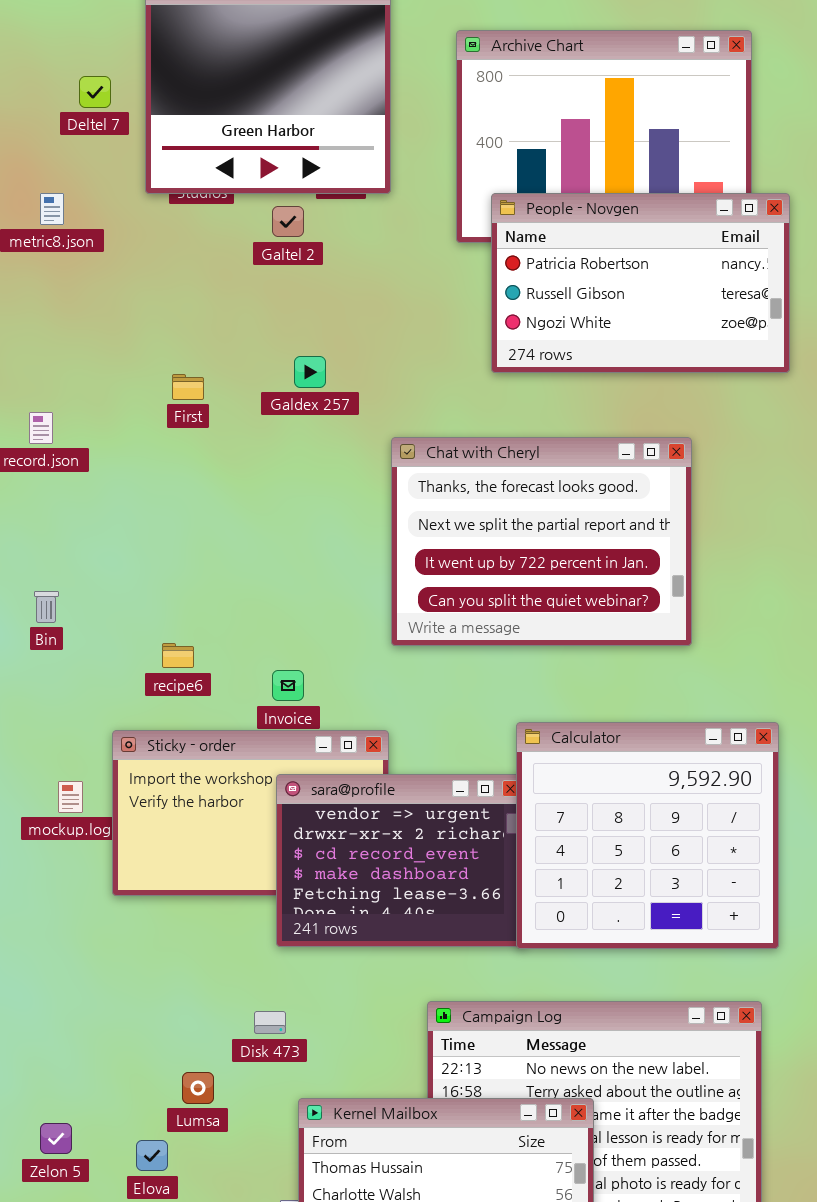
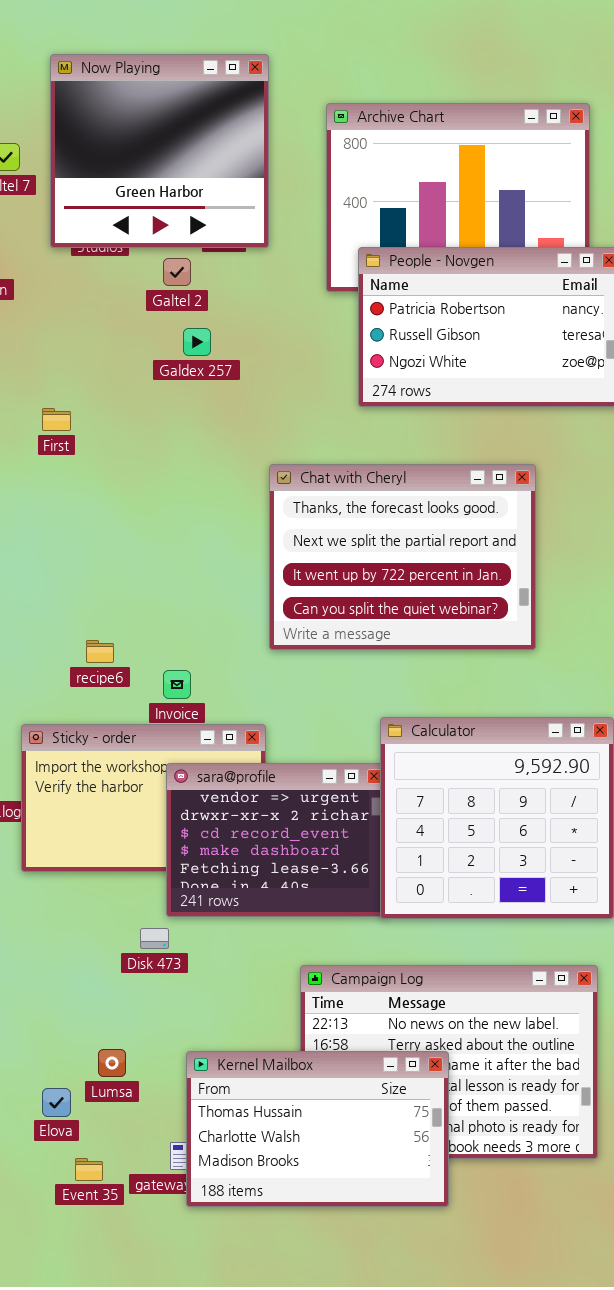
Galdex 257: [294,356,326,388] -> [183,328,211,356], moved
First: [172,374,204,400] -> [42,408,71,431], moved
recipe6: [162,643,194,668] -> [86,640,114,663], moved
Disk 473: [254,1011,286,1034] -> [140,928,169,949], moved
Lumsa: [182,1072,214,1104] -> [98,1049,126,1077], moved

